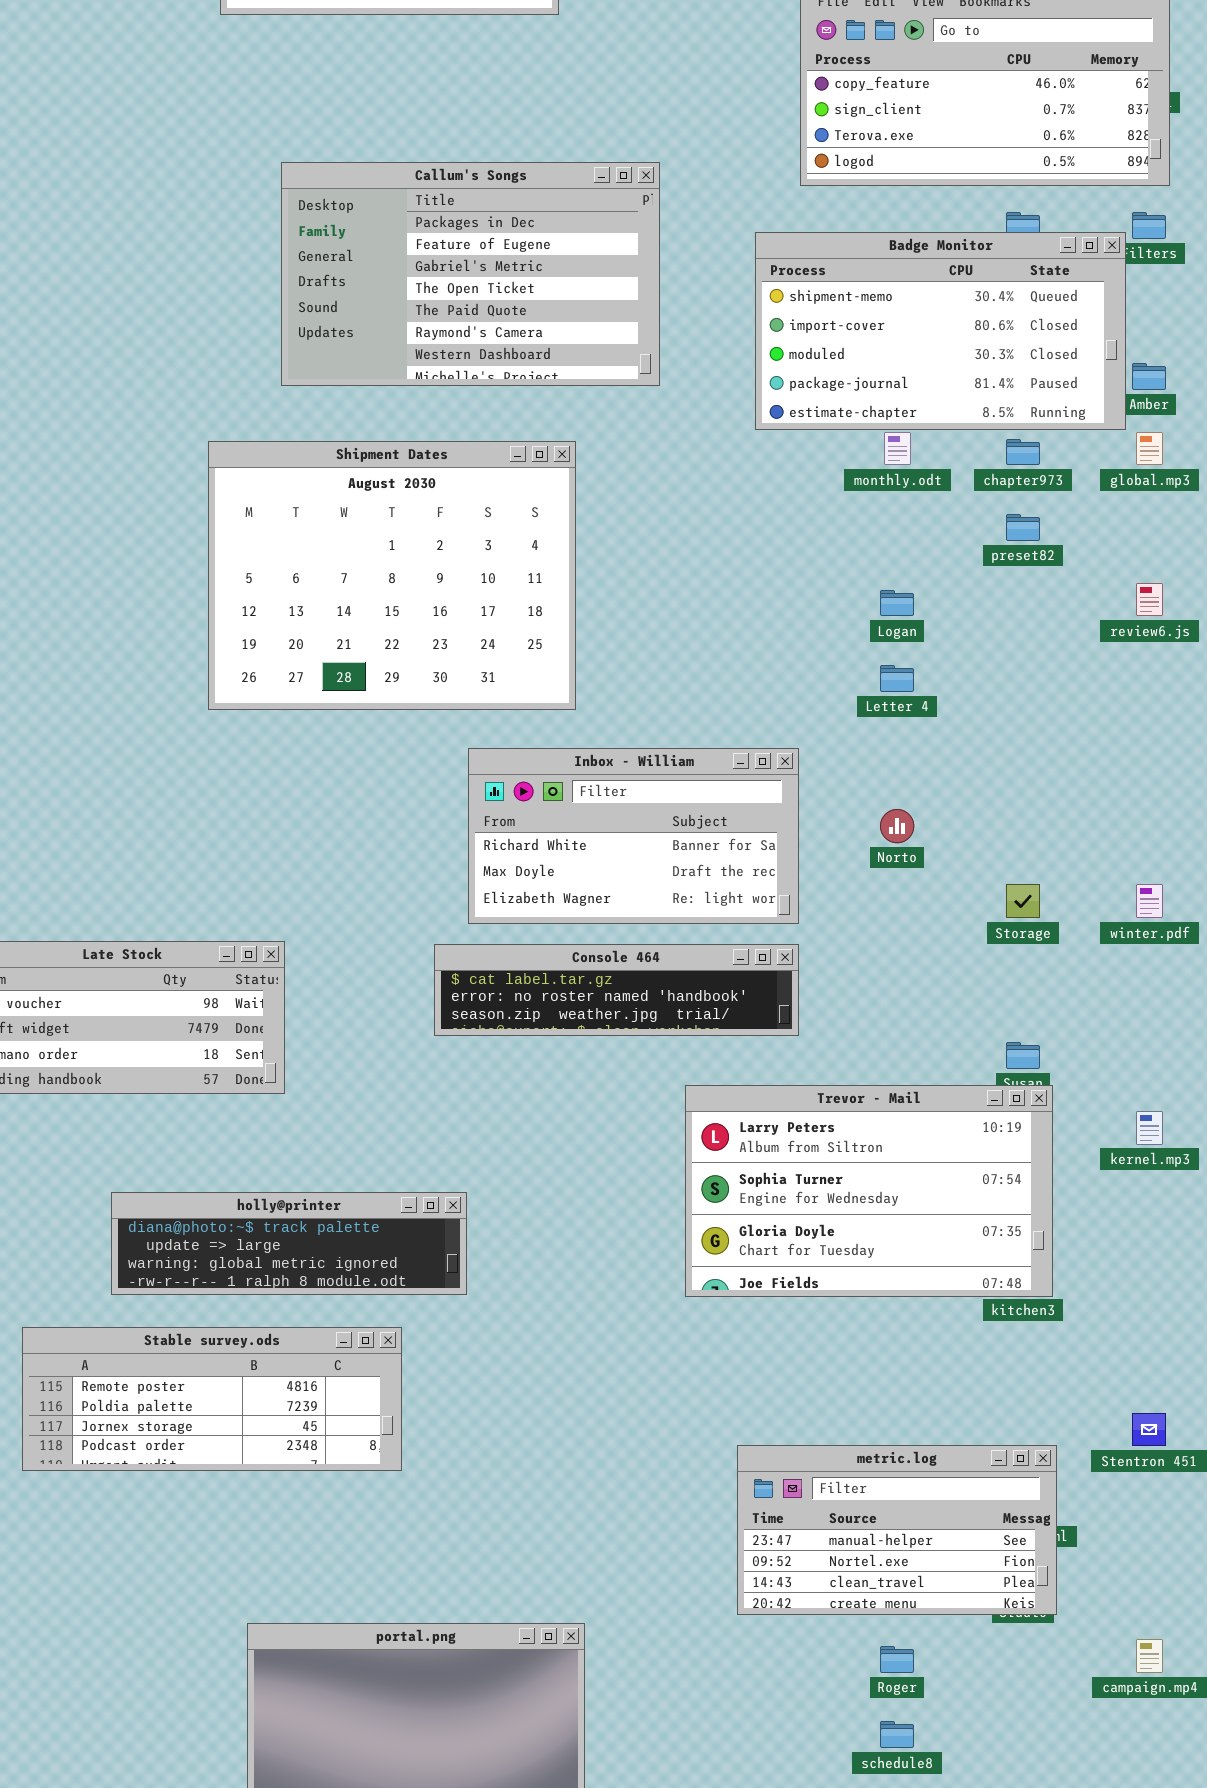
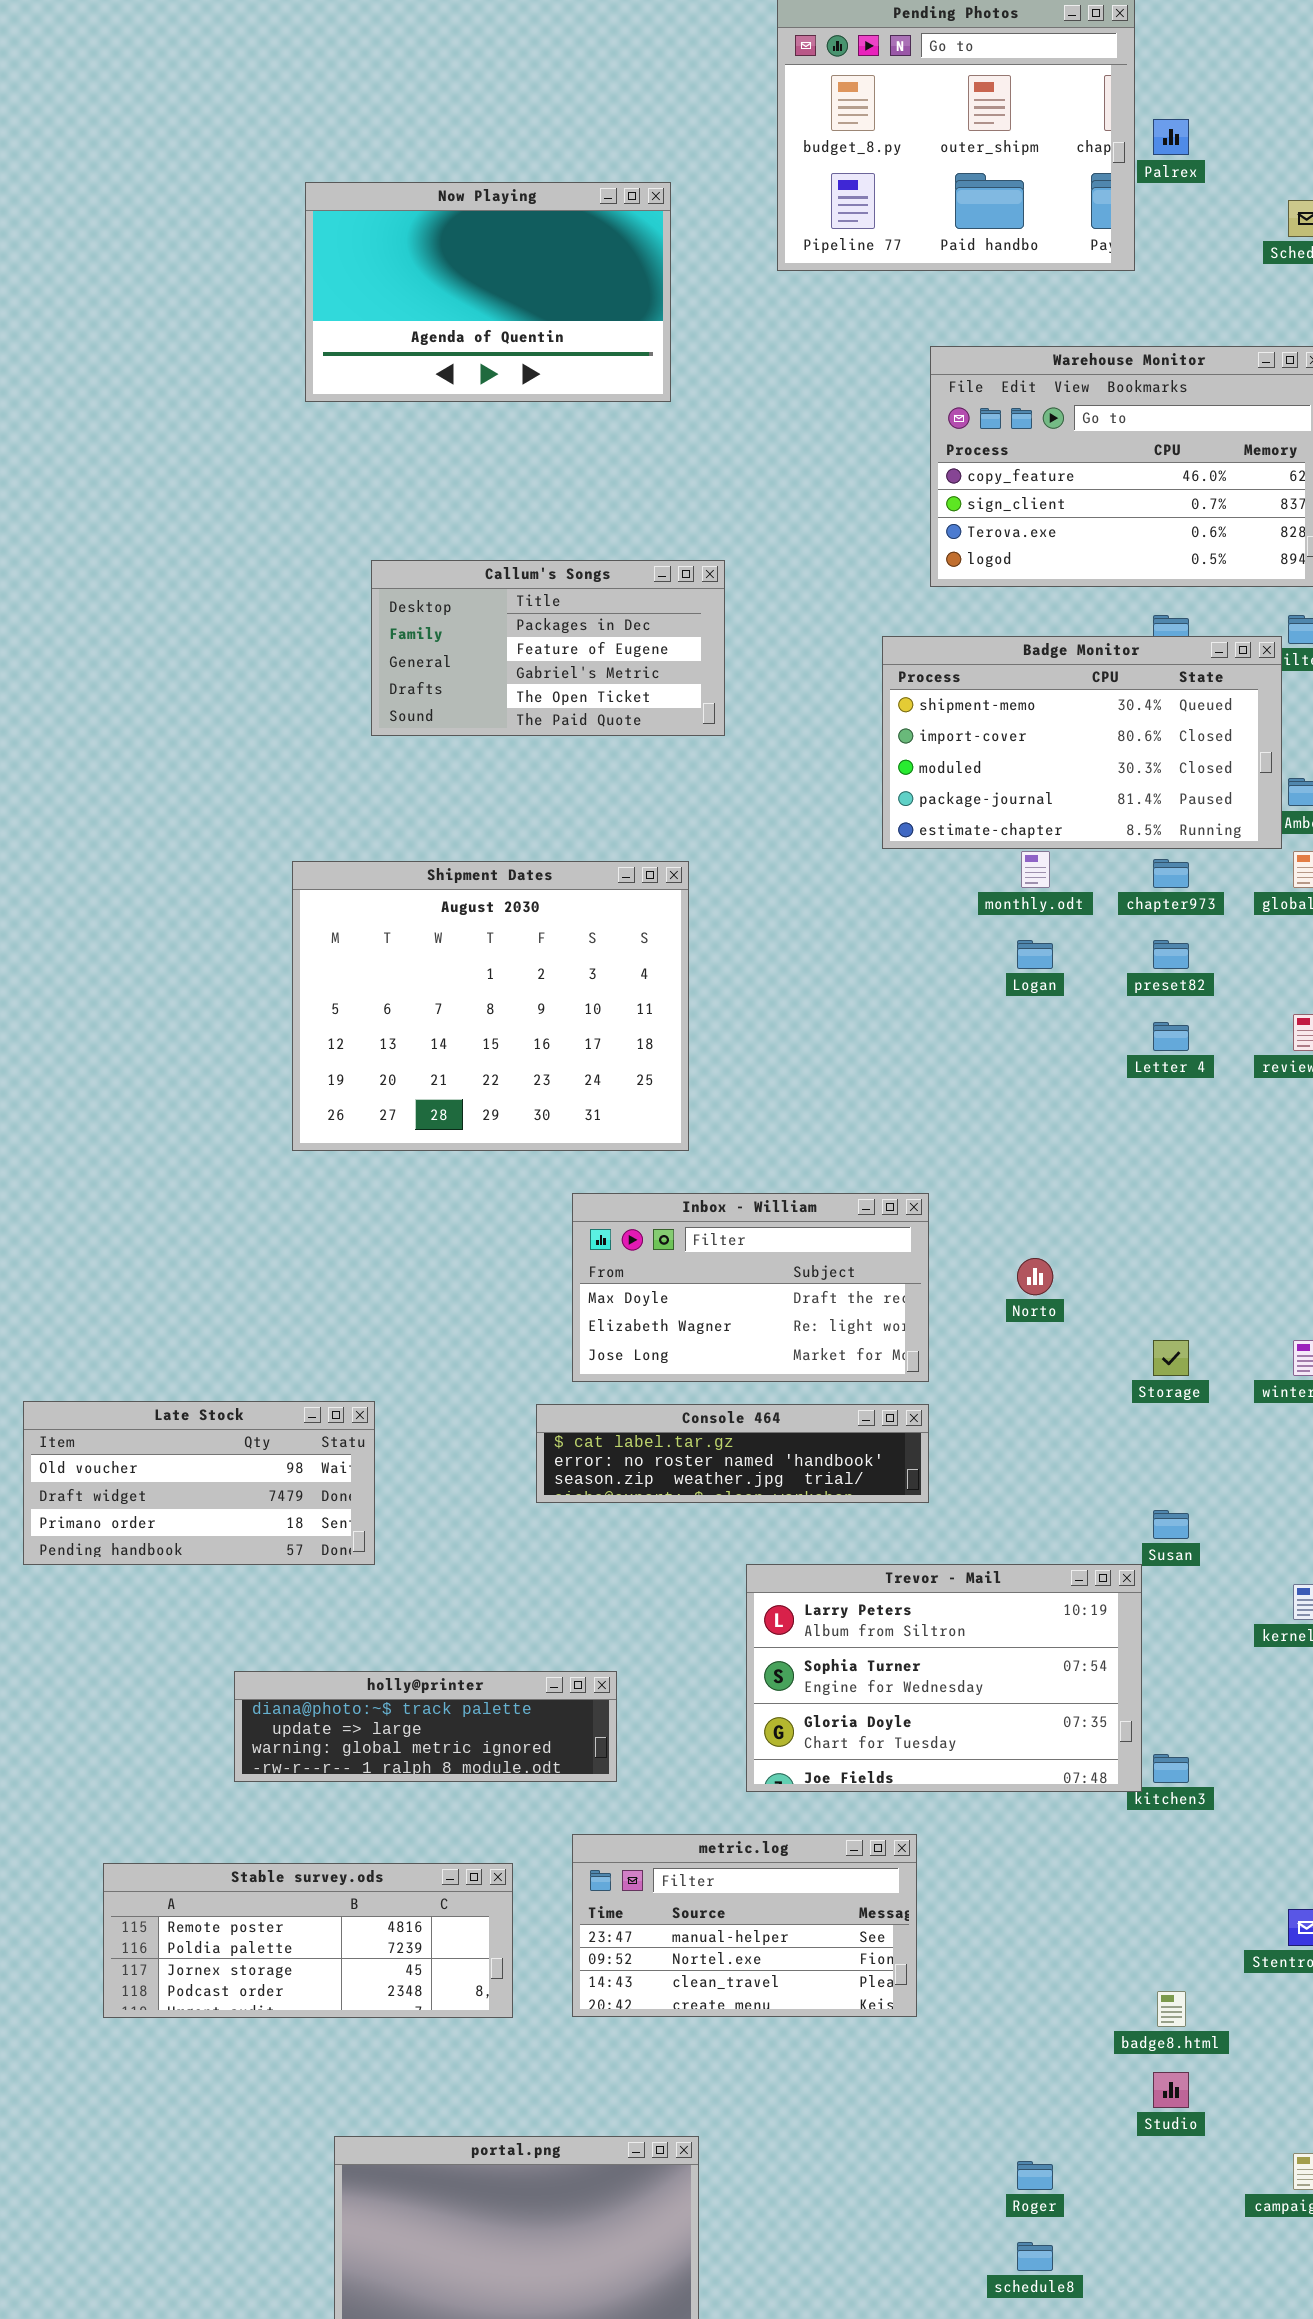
Callum's Songs: [281,162,660,386] -> [371,560,725,736], resized
Logan: [880,590,914,616] -> [1017,940,1053,969], moved
Letter 4: [880,665,914,692] -> [1153,1022,1189,1051], moved
Inbox - William: [468,748,799,924] -> [572,1193,929,1382], scrolled down 1 row
Trevor - Mail: [685,1085,1053,1297] -> [746,1564,1142,1792], moved
holly@printer: [111,1192,467,1295] -> [234,1671,617,1782], moved
Stable survey.ods: [22,1327,402,1471] -> [103,1863,513,2018], moved
metric.log: [737,1445,1057,1615] -> [572,1834,917,2017], moved

